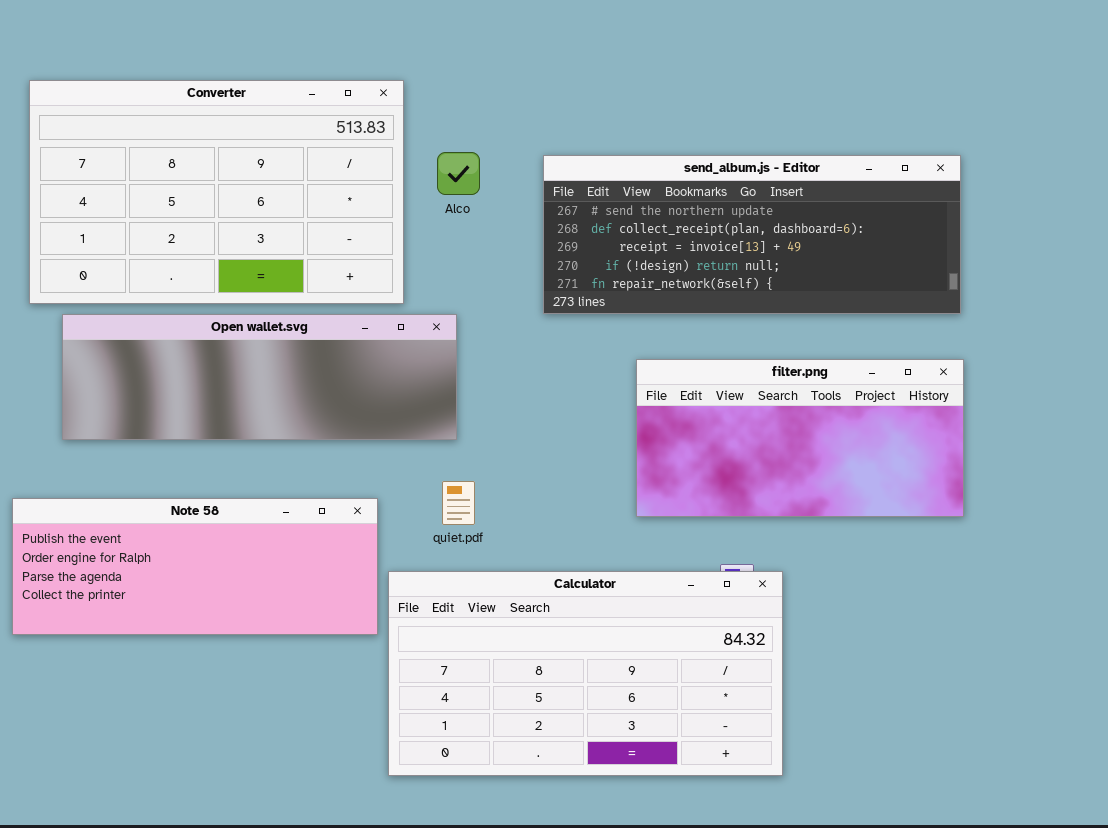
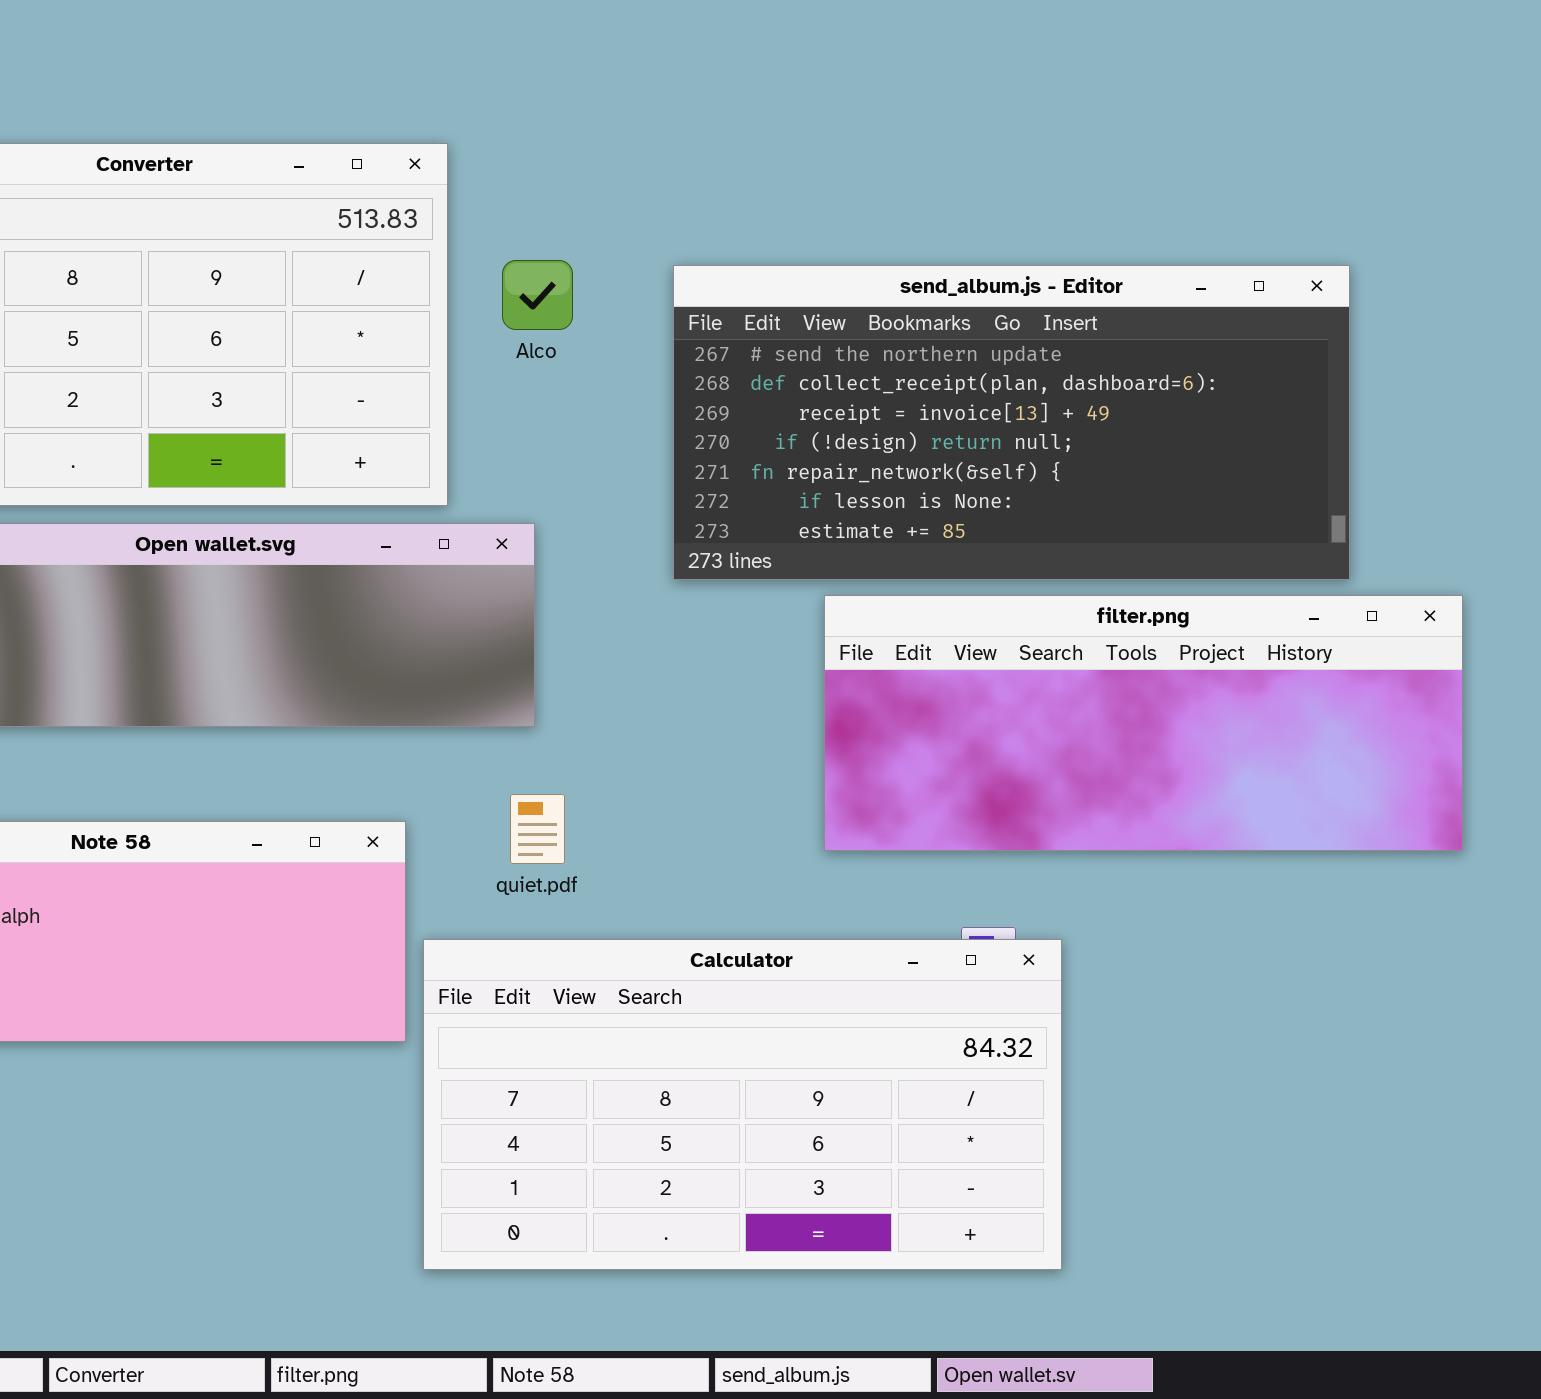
send_album.js - Editor: [543,155,961,314] -> [673,265,1350,580], resized
filter.png: [636,359,964,517] -> [824,595,1463,851], resized

